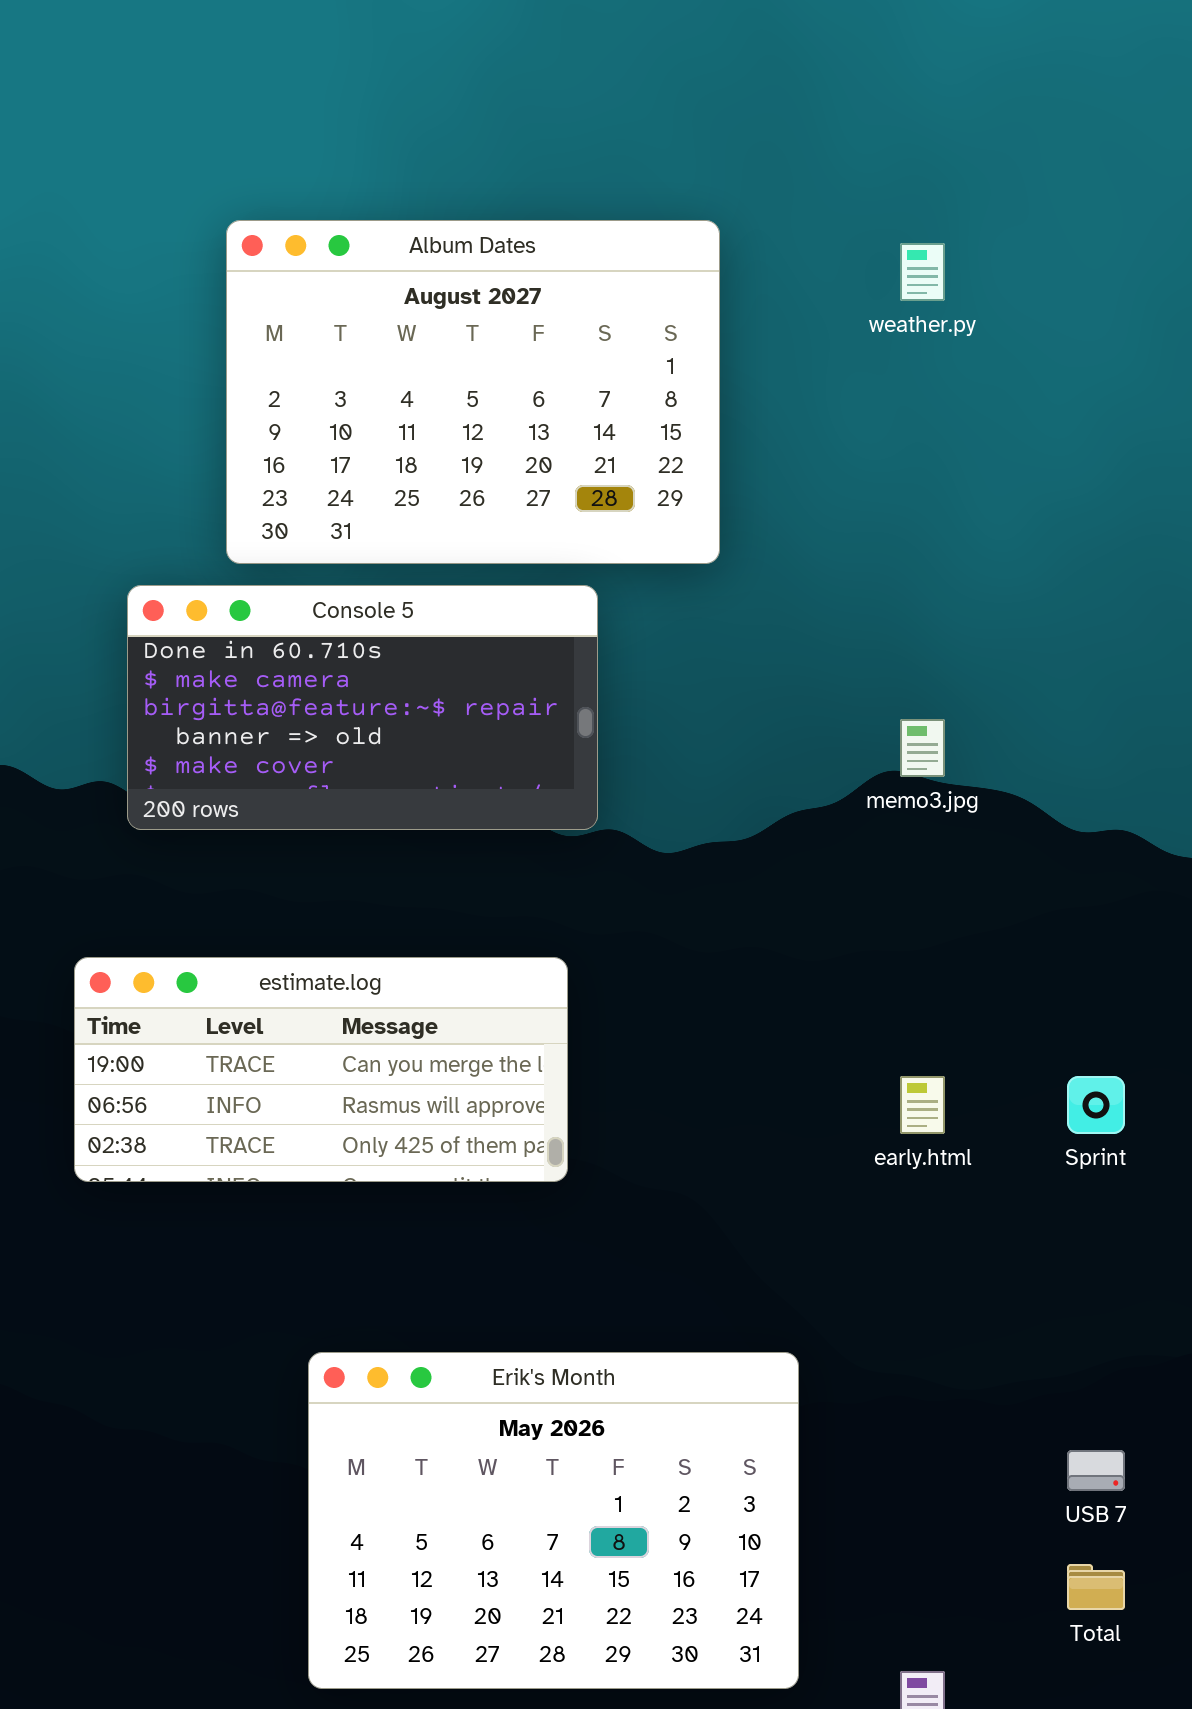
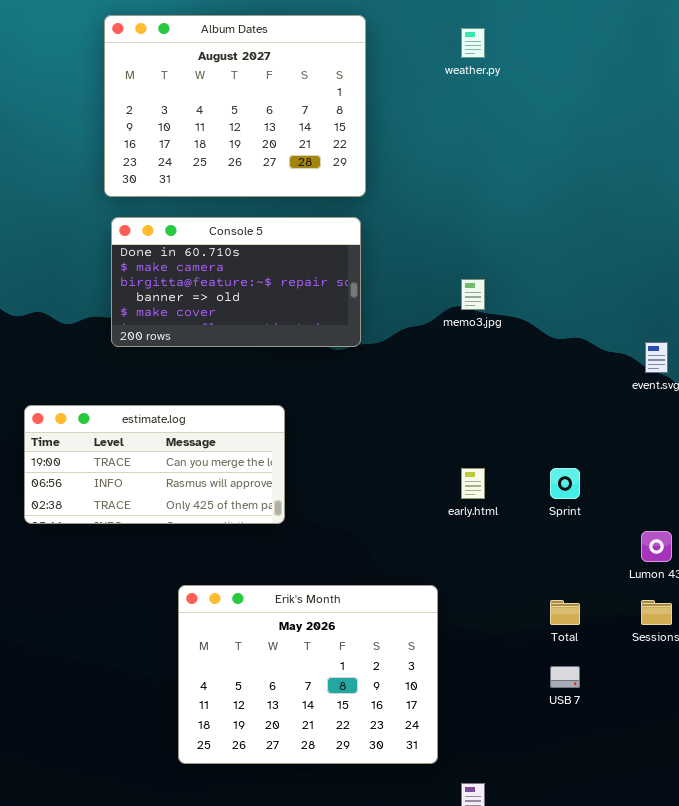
Console 5: [127,585,598,830] -> [111,217,361,347], moved
Erik's Month: [308,1352,799,1689] -> [178,585,438,764], moved
Total: [1067,1564,1125,1610] -> [550,600,580,625], moved

